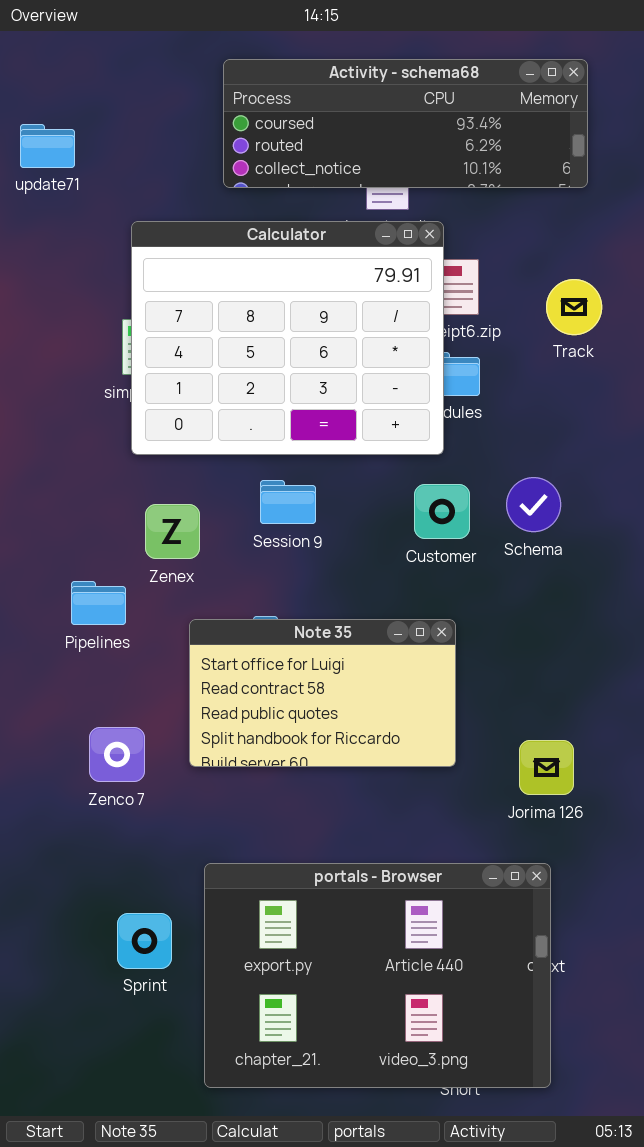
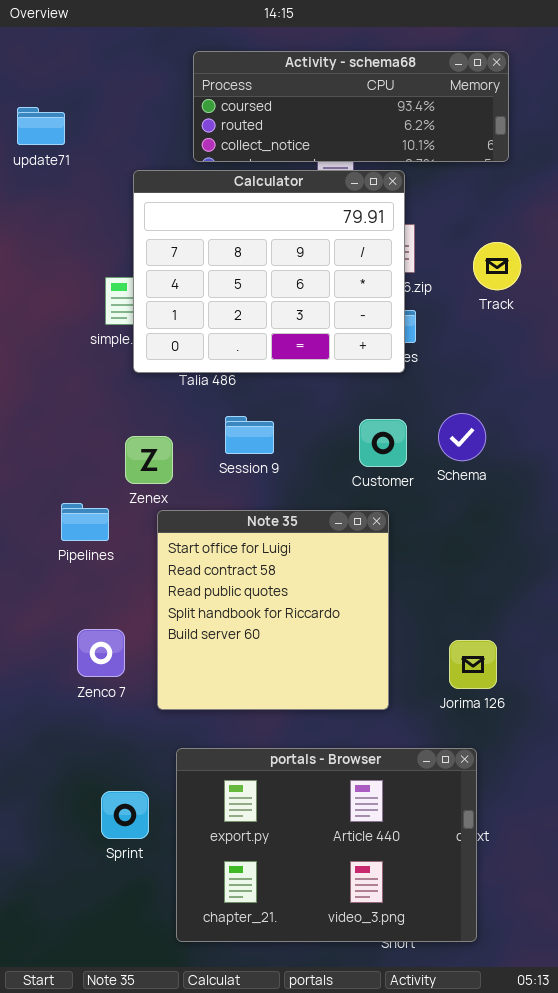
Calculator: [131,221,444,455] -> [133,170,405,373], moved
Note 35: [189,619,456,767] -> [157,510,389,710], moved, resized

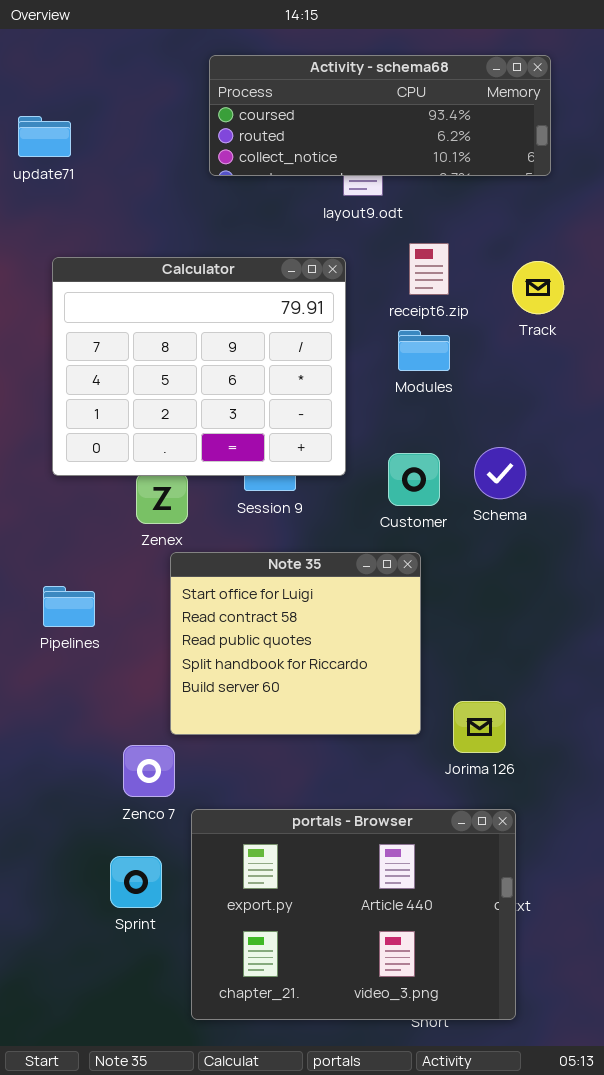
Calculator: [133,170,405,373] -> [52,257,346,476], moved
Pipelines: [61,503,109,541] -> [43,586,95,627], moved
Note 35: [157,510,389,710] -> [170,552,421,735], resized
Zenco 7: [77,629,125,677] -> [123,745,175,797], moved
Jorima 126: [449,640,497,689] -> [453,701,506,753], moved

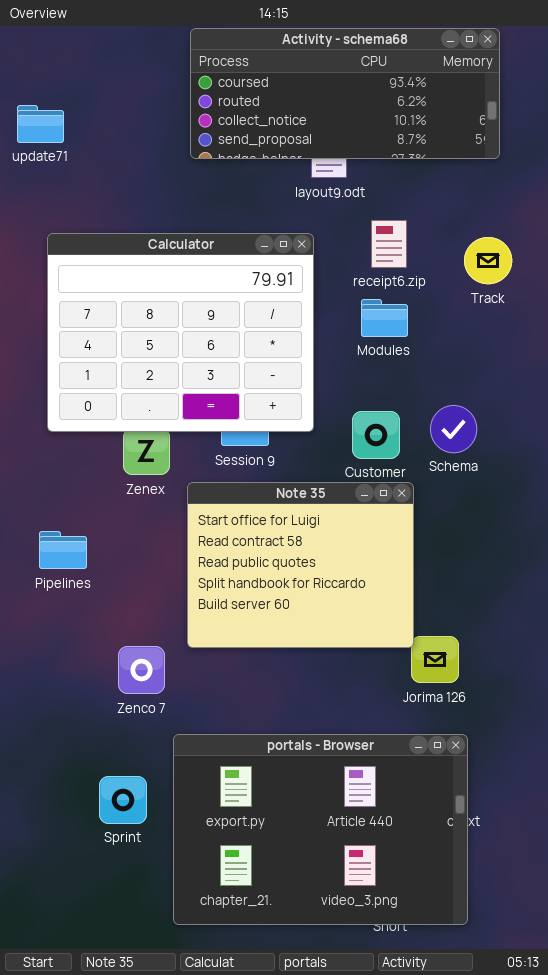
Activity - schema68: [209,55,551,176] -> [190,28,500,159], resized
Note 35: [170,552,421,735] -> [187,482,414,648], moved
Zenco 7: [123,745,175,797] -> [118,646,165,694], moved

